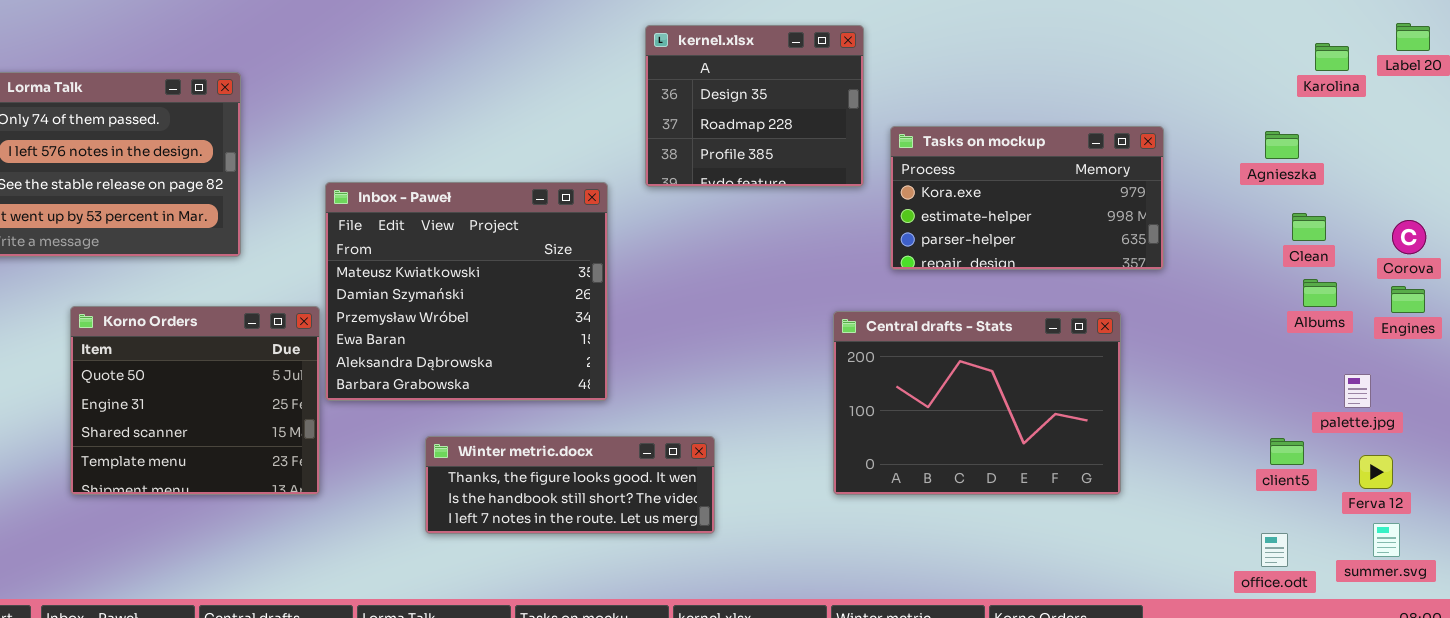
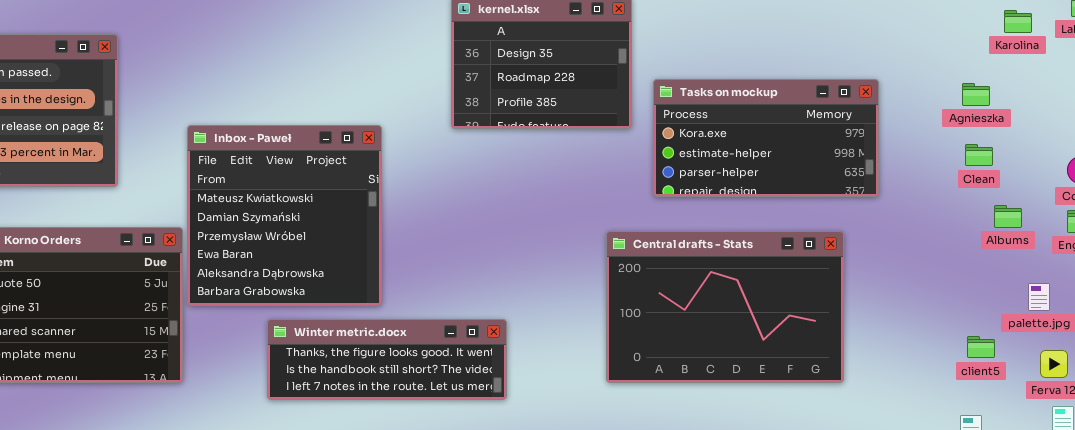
Inbox - Paweł: [325,182,608,401] -> [187,125,382,306], resized
Clean: [1292,213,1326,241] -> [965,144,993,166], moved
Winter metric.docx: [425,436,715,534] -> [267,319,507,400], moved

